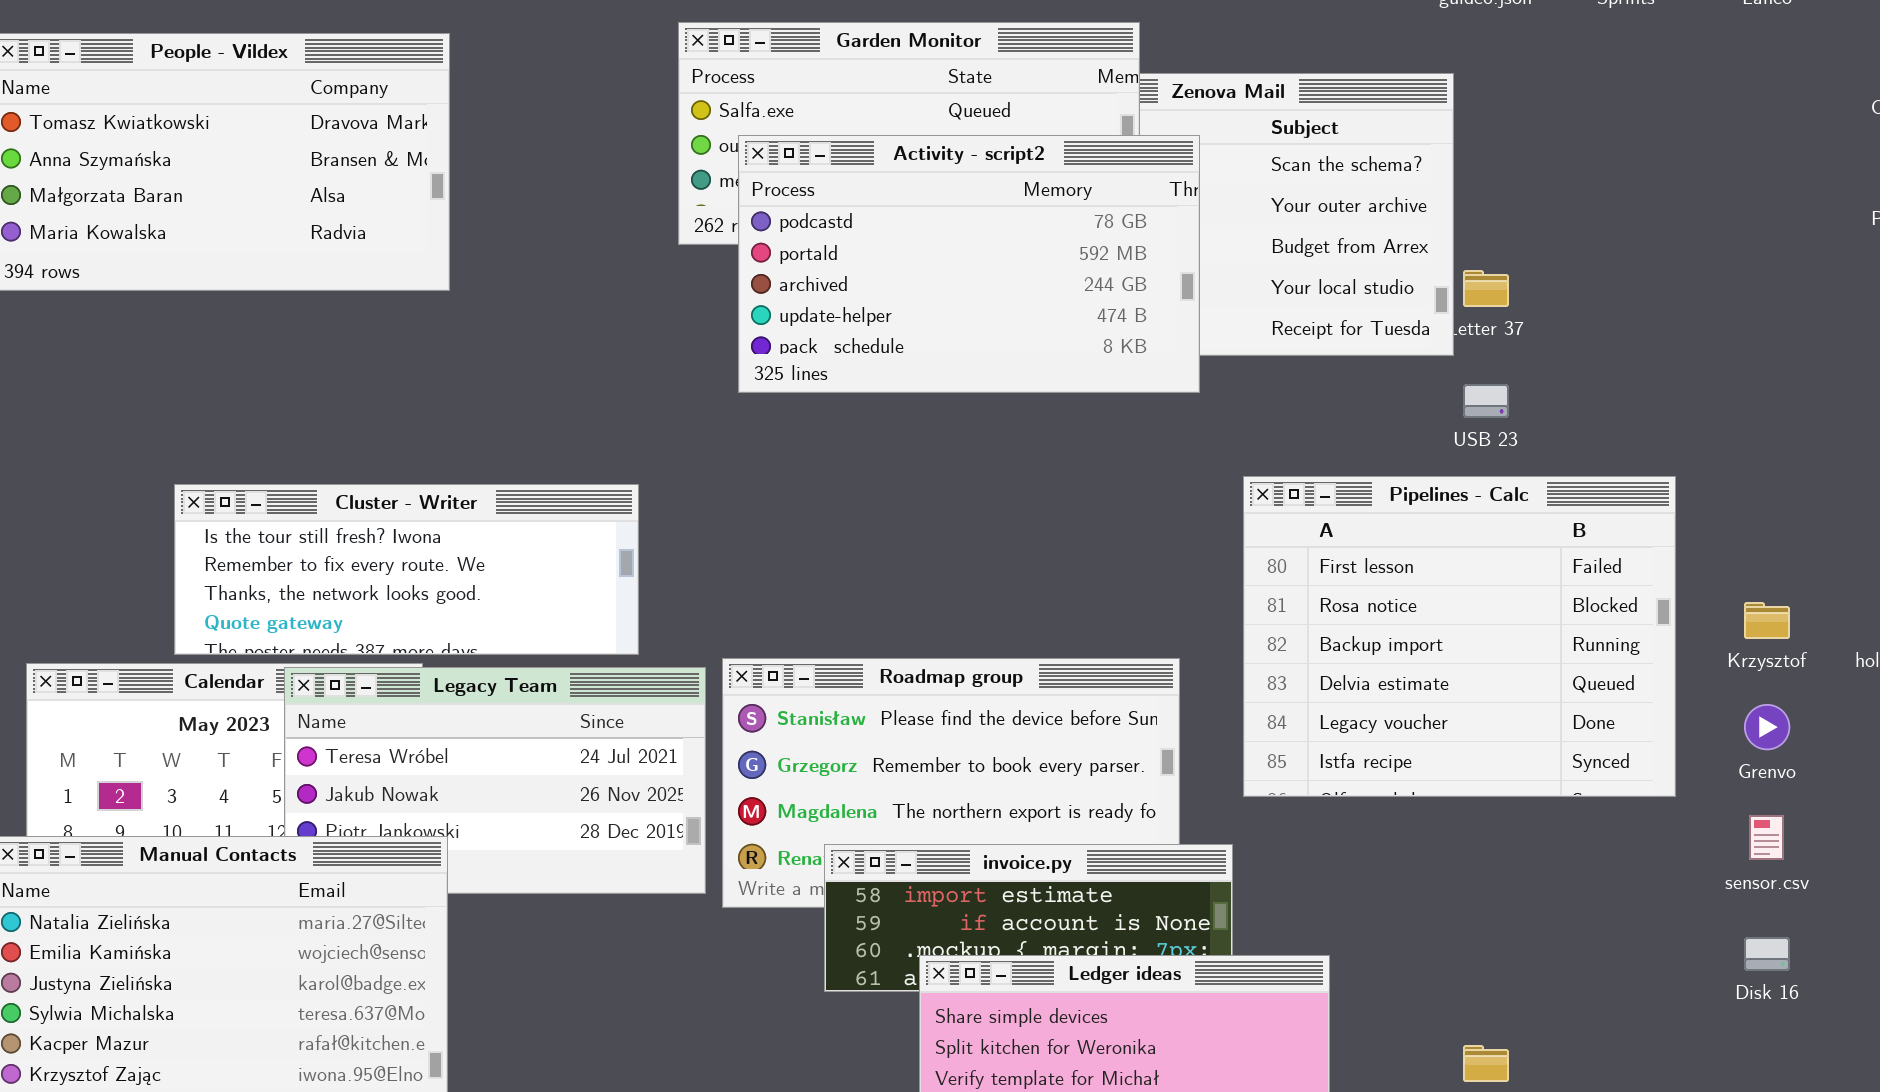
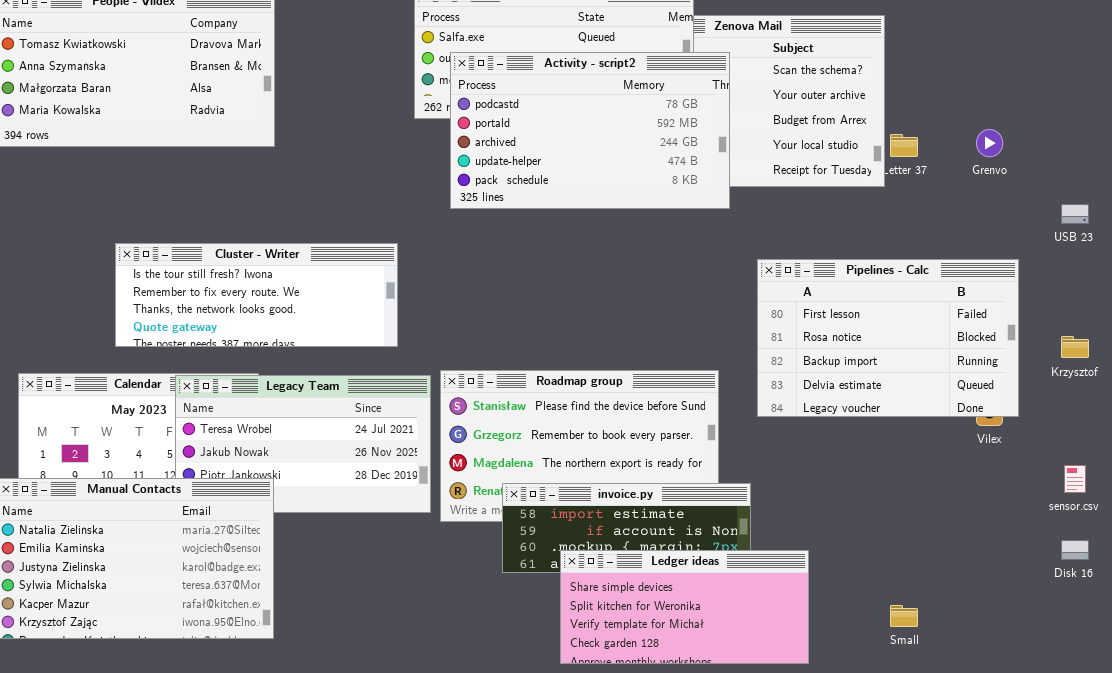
USB 23: [1463,384,1509,418] -> [1061,204,1089,224], moved
Pipelines - Calc: [1243,476,1676,797] -> [757,259,1019,417], resized
Cluster - Writer: [174,484,639,655] -> [115,243,398,347], moved
Grenvo: [1744,704,1790,750] -> [976,129,1003,157], moved

